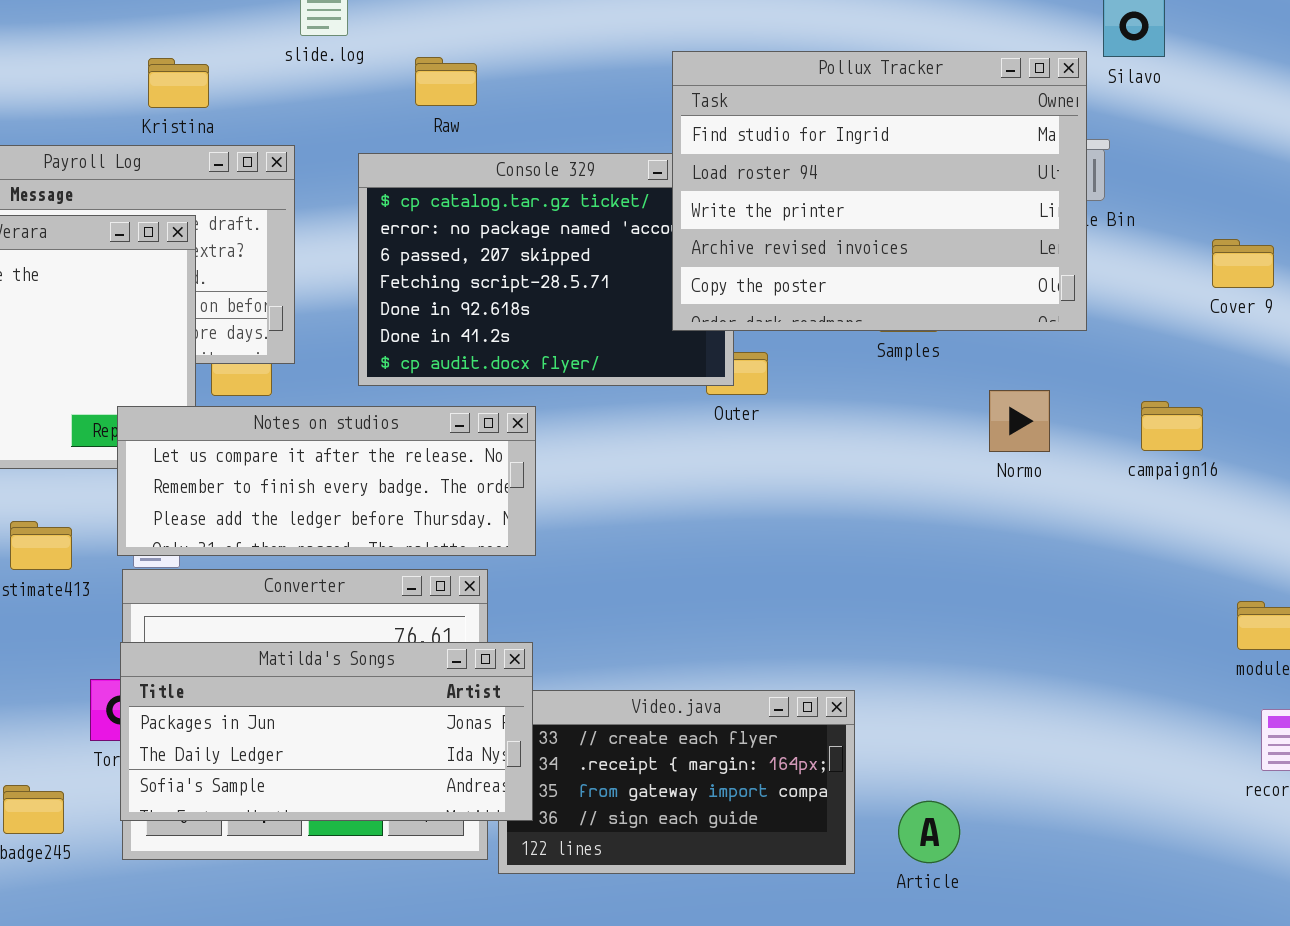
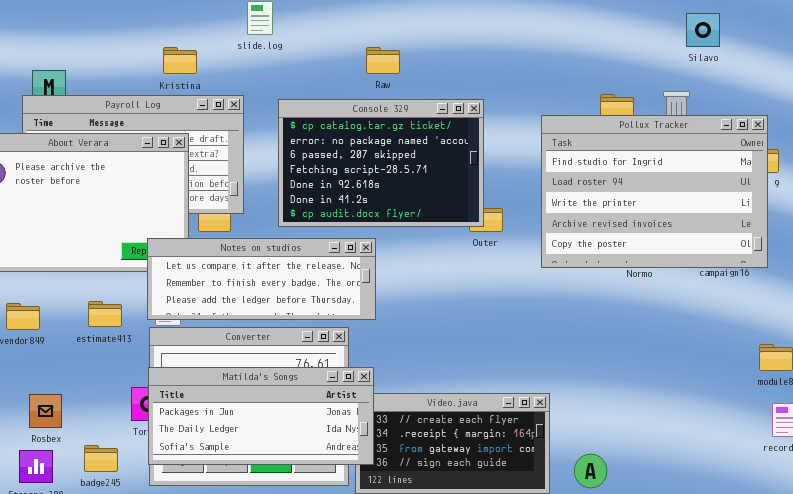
Pollux Tracker: [672,51,1087,331] -> [541,115,768,268], moved
Raw: [415,57,477,106] -> [366,47,400,74], moved

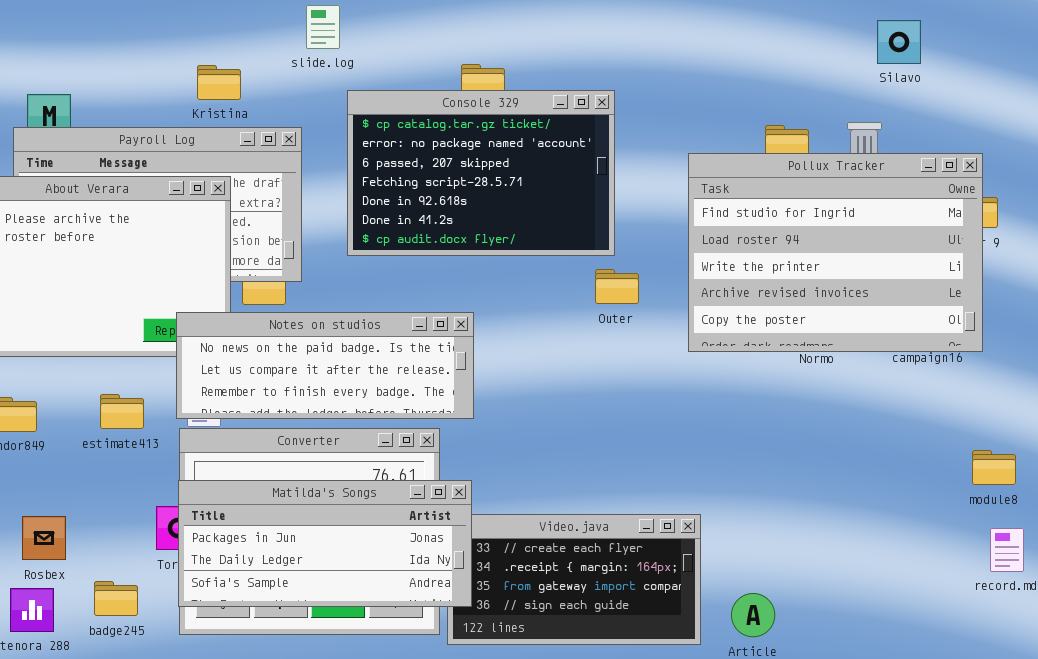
Console 329: [278,99,484,227] -> [347,90,615,256], moved
Notes on studios: [147,238,376,320] -> [176,312,474,419], scrolled up 1 row

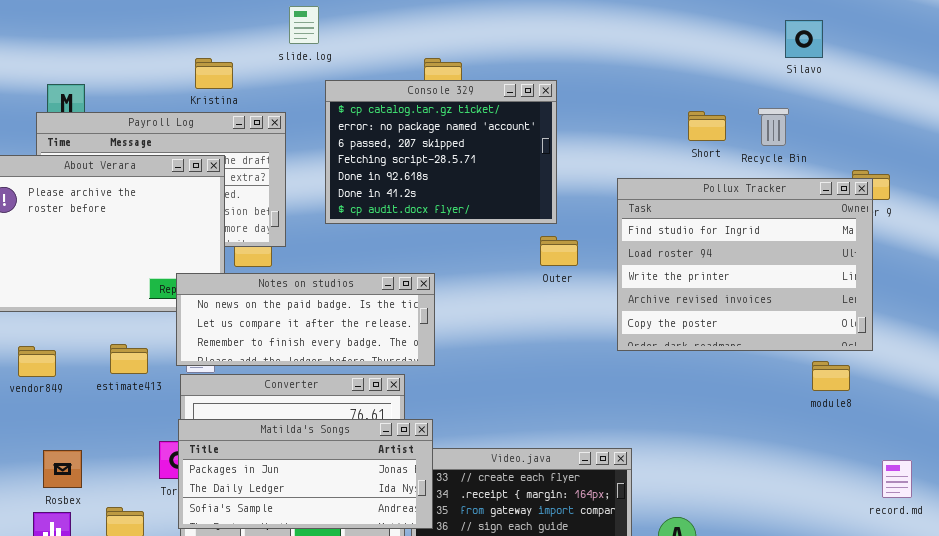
Pollux Tracker: [688,153,983,352] -> [617,178,873,351], moved
module8: [972,450,1016,485] -> [812,361,850,391], moved

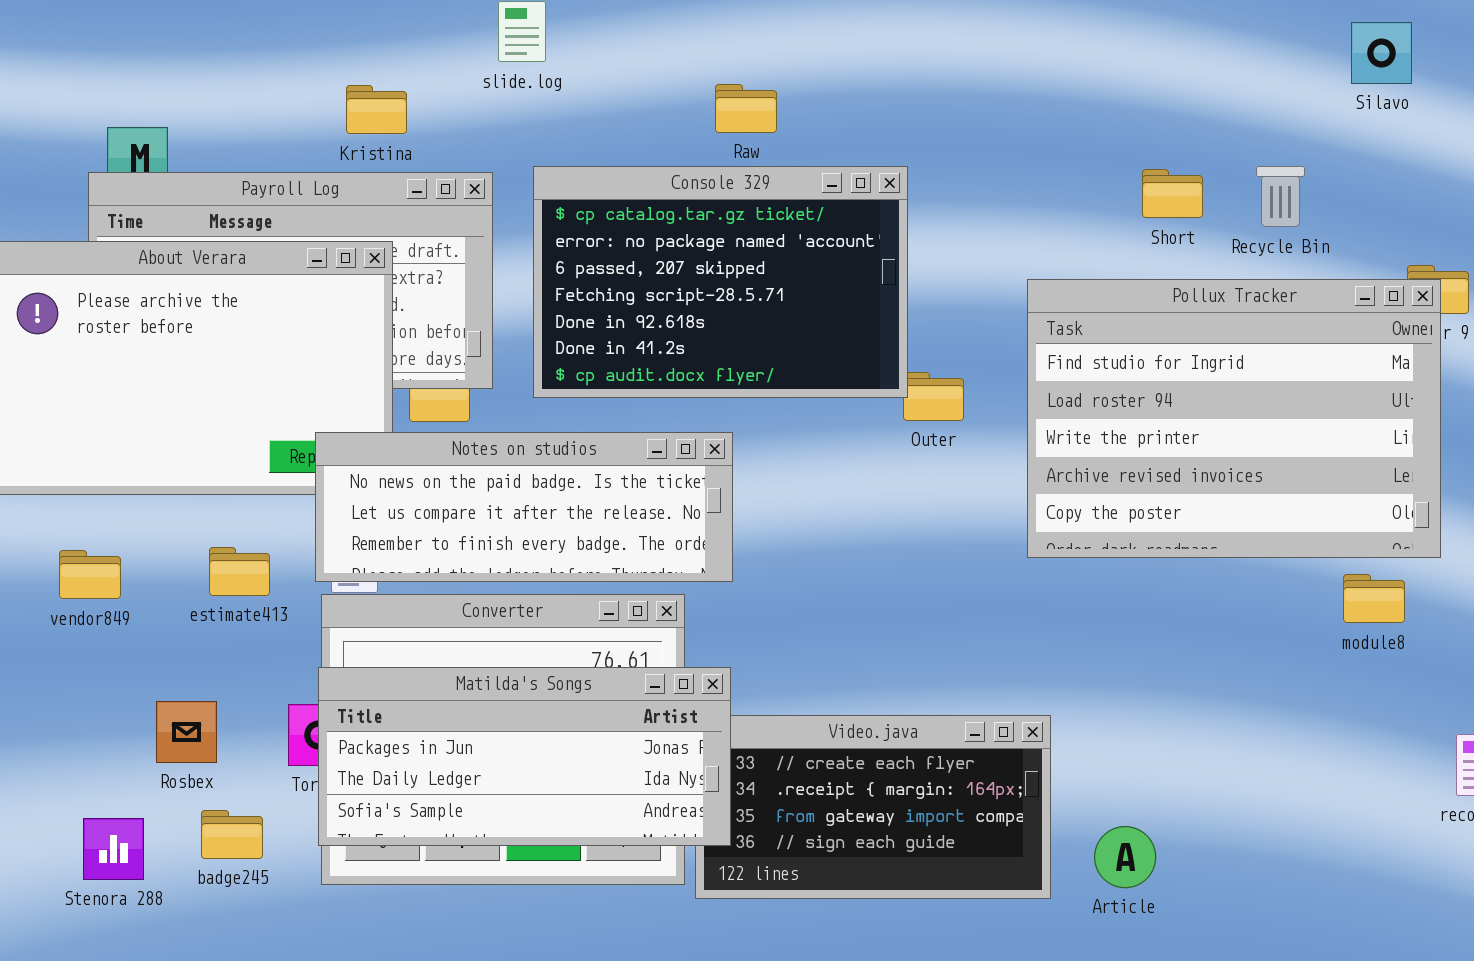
Silavo: [785,20,823,58] -> [1351,22,1412,84], moved
Console 329: [325,80,557,224] -> [533,166,908,398], moved
Rosbex: [43,450,82,488] -> [156,701,217,763], moved

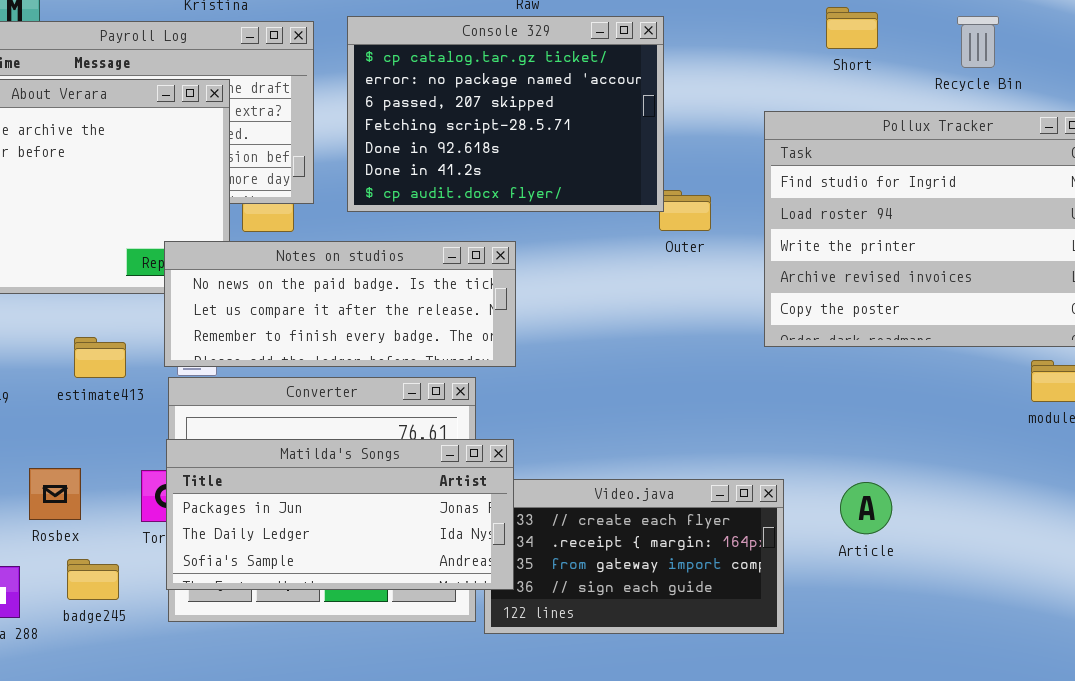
Short: [1142,169,1203,218] -> [826,7,878,49], moved
Article: [1094,826,1156,888] -> [840,482,892,534], moved

